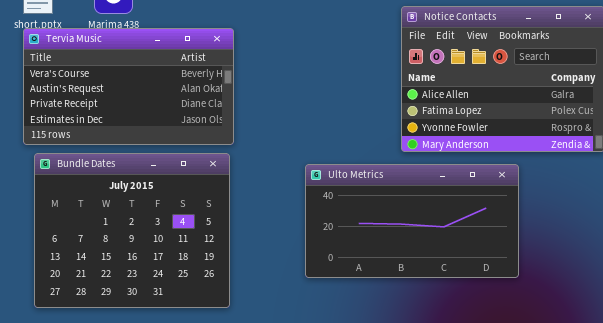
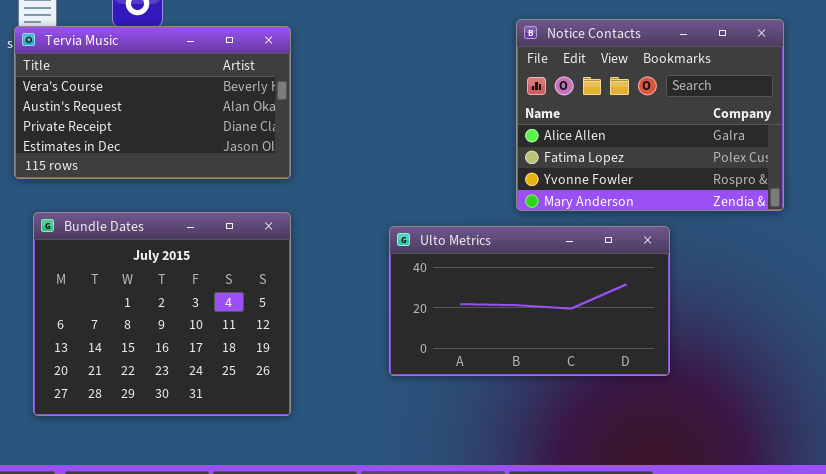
Tervia Music: [23,28,234,145] -> [14,26,291,179], moved

